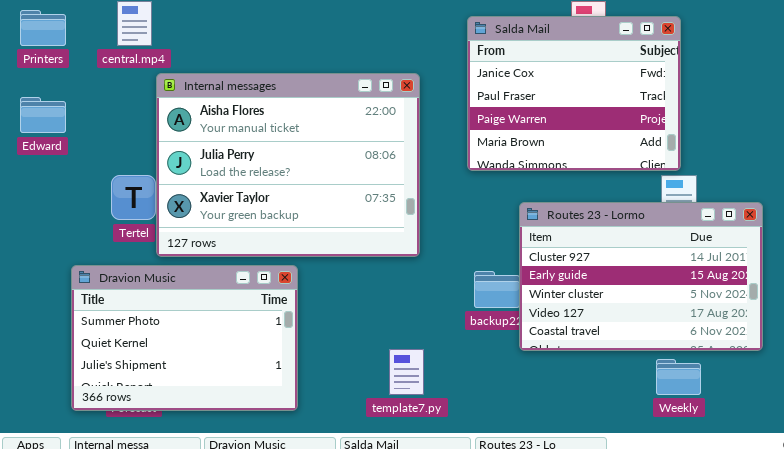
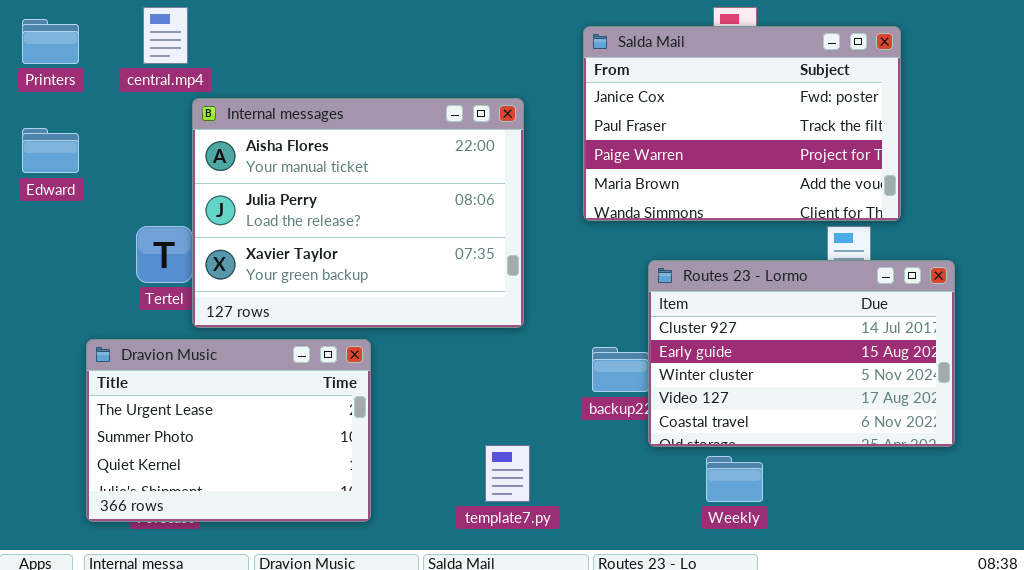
Salda Mail: [467,16,681,171] -> [583,26,901,221], resized
Dravion Music: [71,265,298,411] -> [86,339,371,522], scrolled up 1 row
Weekly: [656,359,701,395] -> [706,456,763,502], moved

